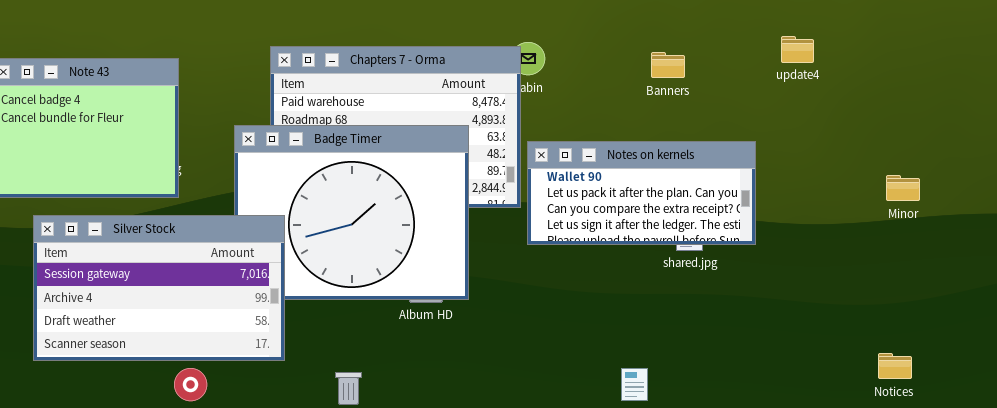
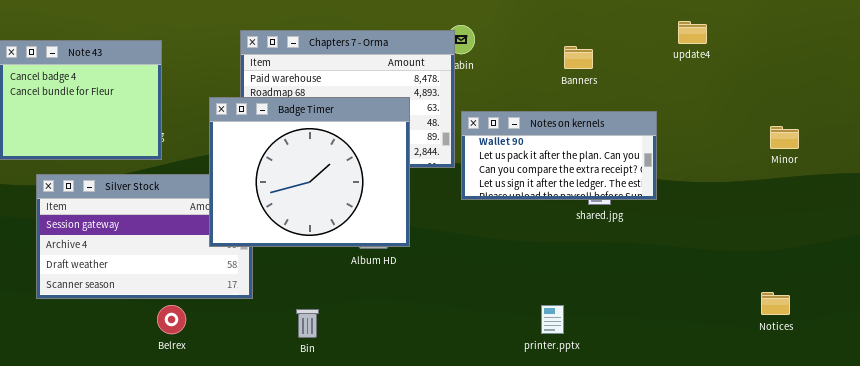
Banners: [651,52,685,78] -> [564,46,593,69], moved
Badge Timer: [234,125,469,300] -> [209,97,410,247], raised
Minor: [886,175,920,201] -> [770,126,799,149], moved

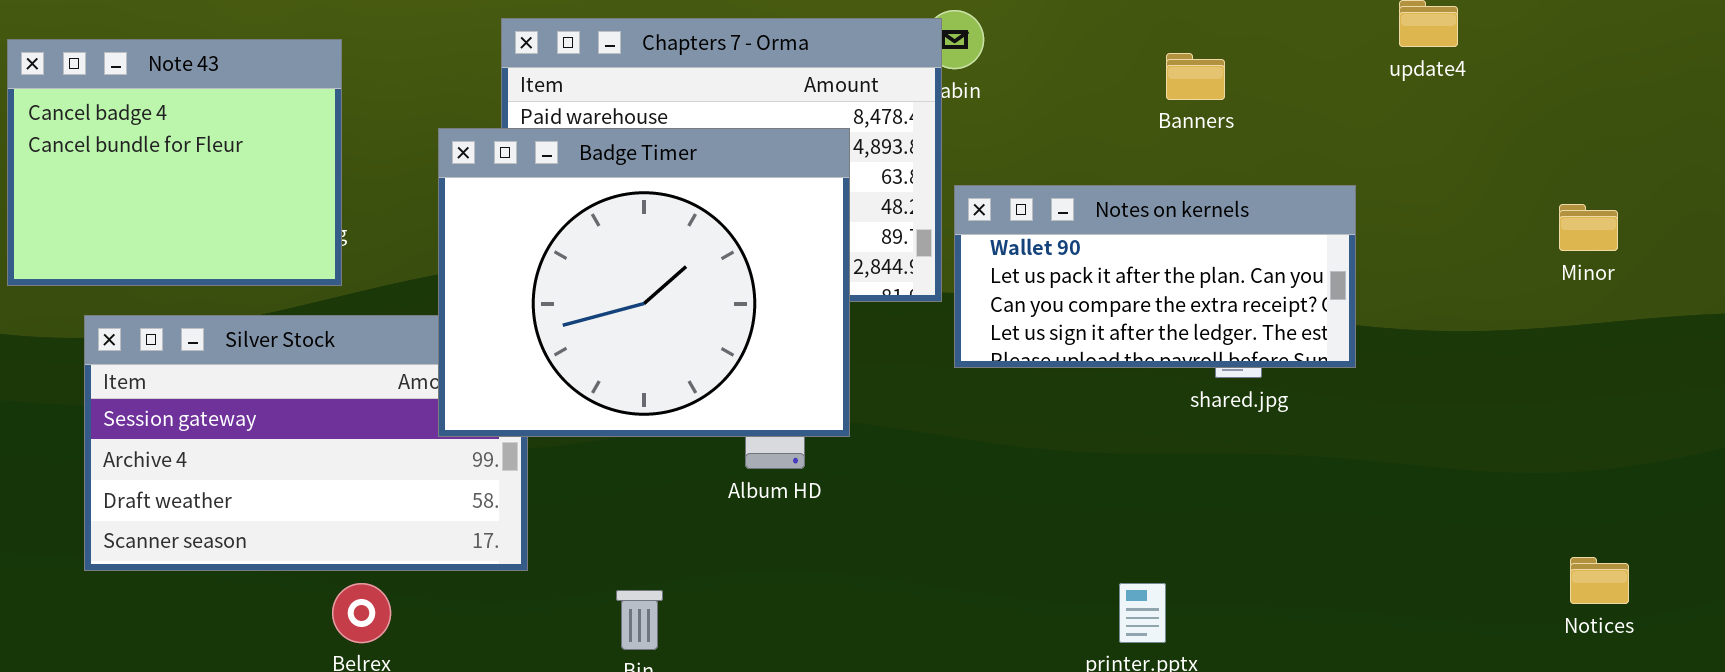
Badge Timer: [209,97,410,247] -> [438,128,850,437], moved
Minor: [770,126,799,149] -> [1559,204,1618,251], moved

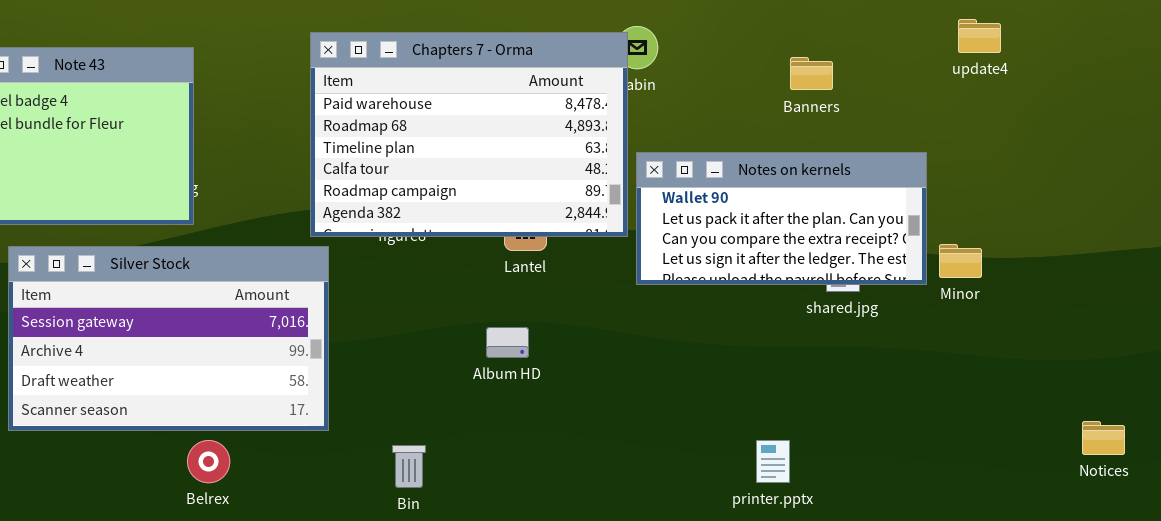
Badge Timer: [438,128,850,437] -> none, closed
Minor: [1559,204,1618,251] -> [939,244,982,278], moved

